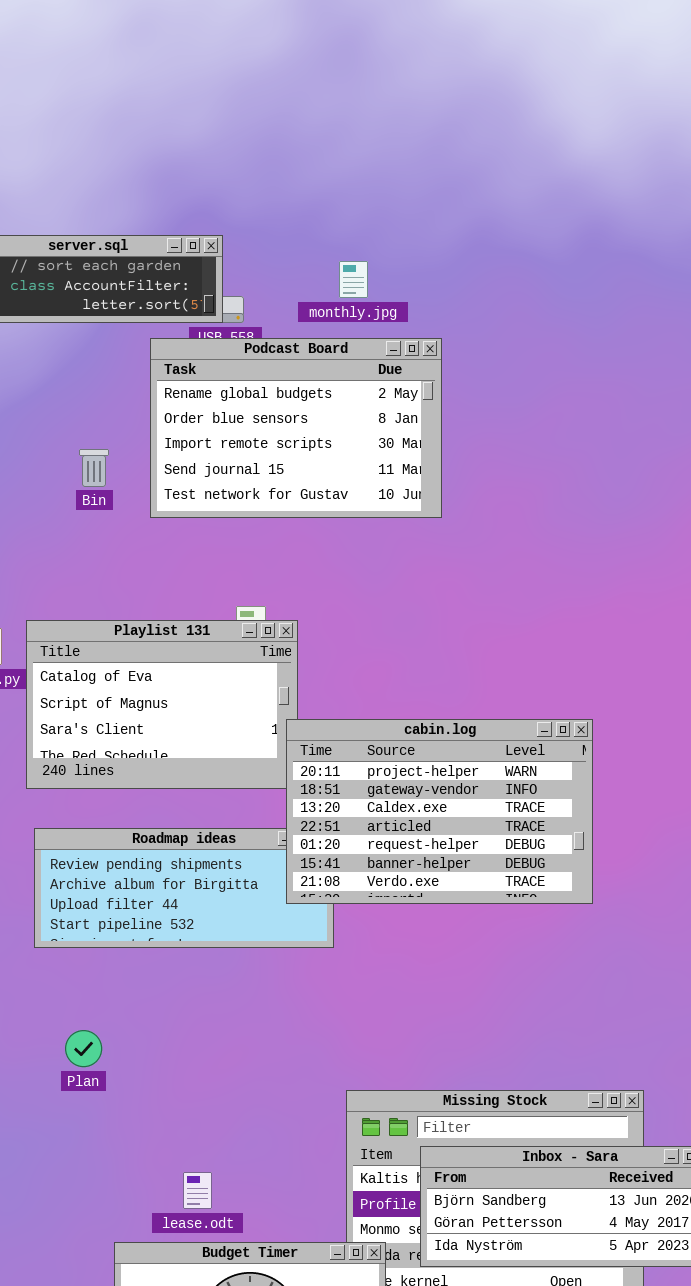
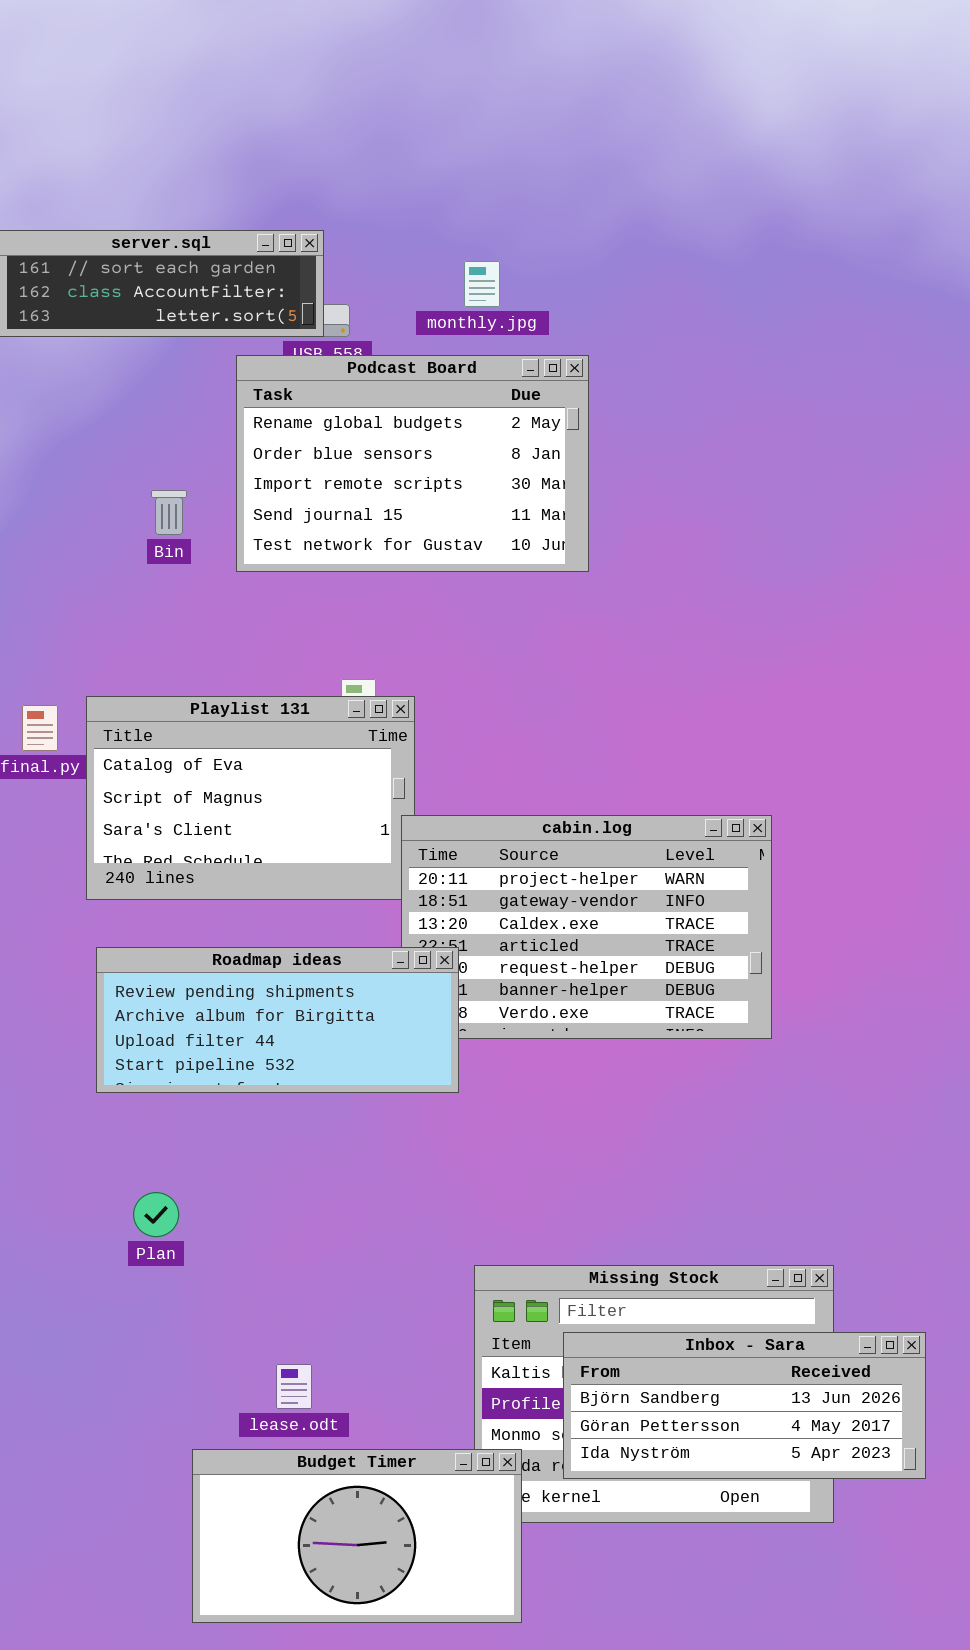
Roadmap ideas: [34,828,334,948] -> [96,947,459,1093], raised

